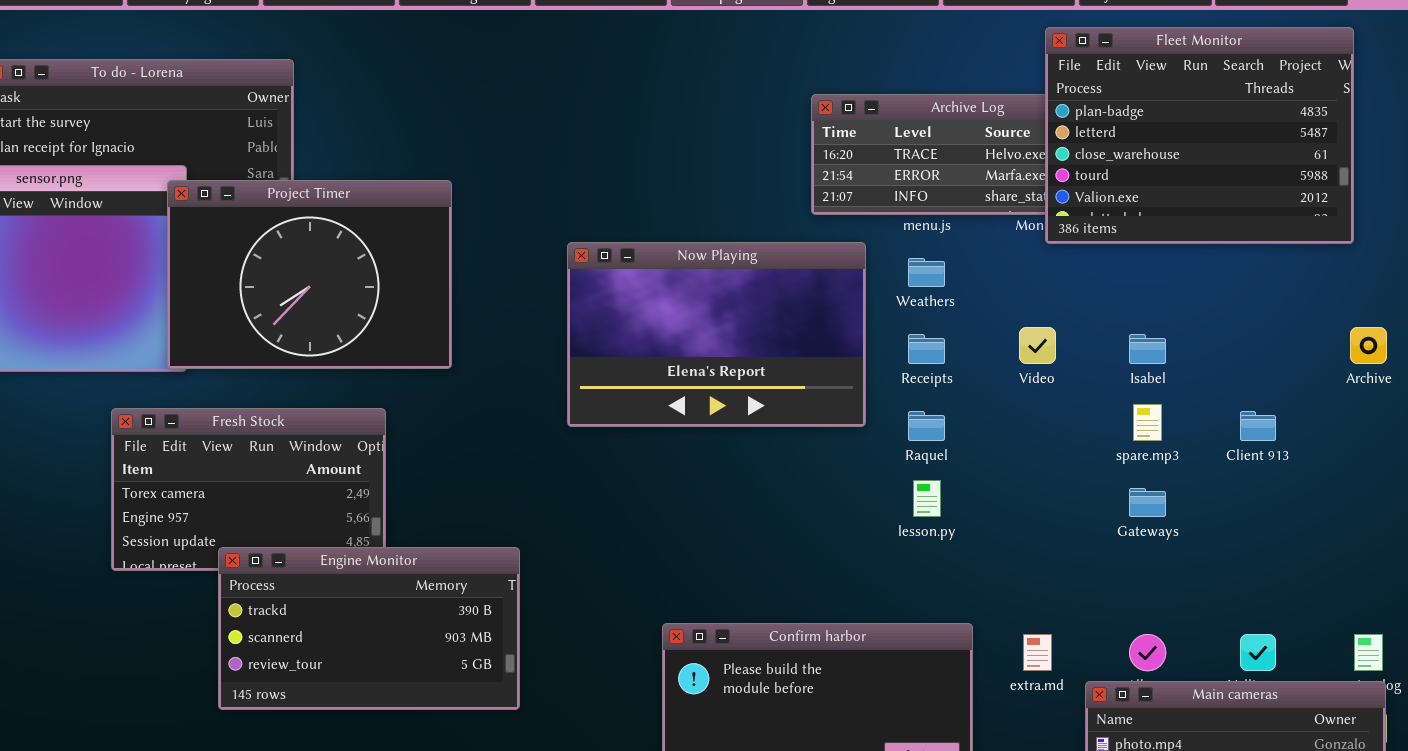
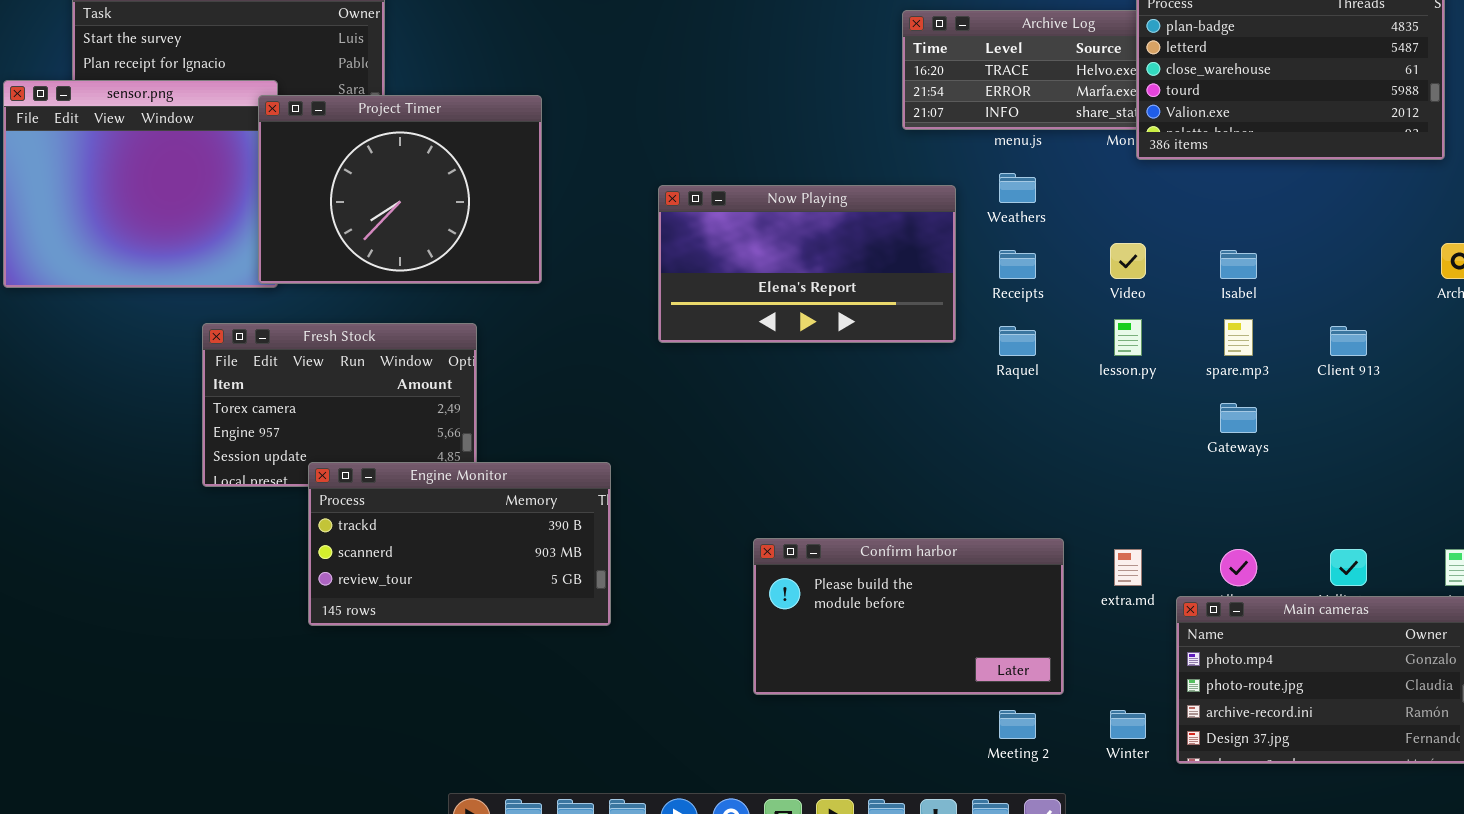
Now Playing: [567,242,866,427] -> [658,185,956,343], resized
lesson.py: [913,480,941,517] -> [1114,319,1142,356], moved

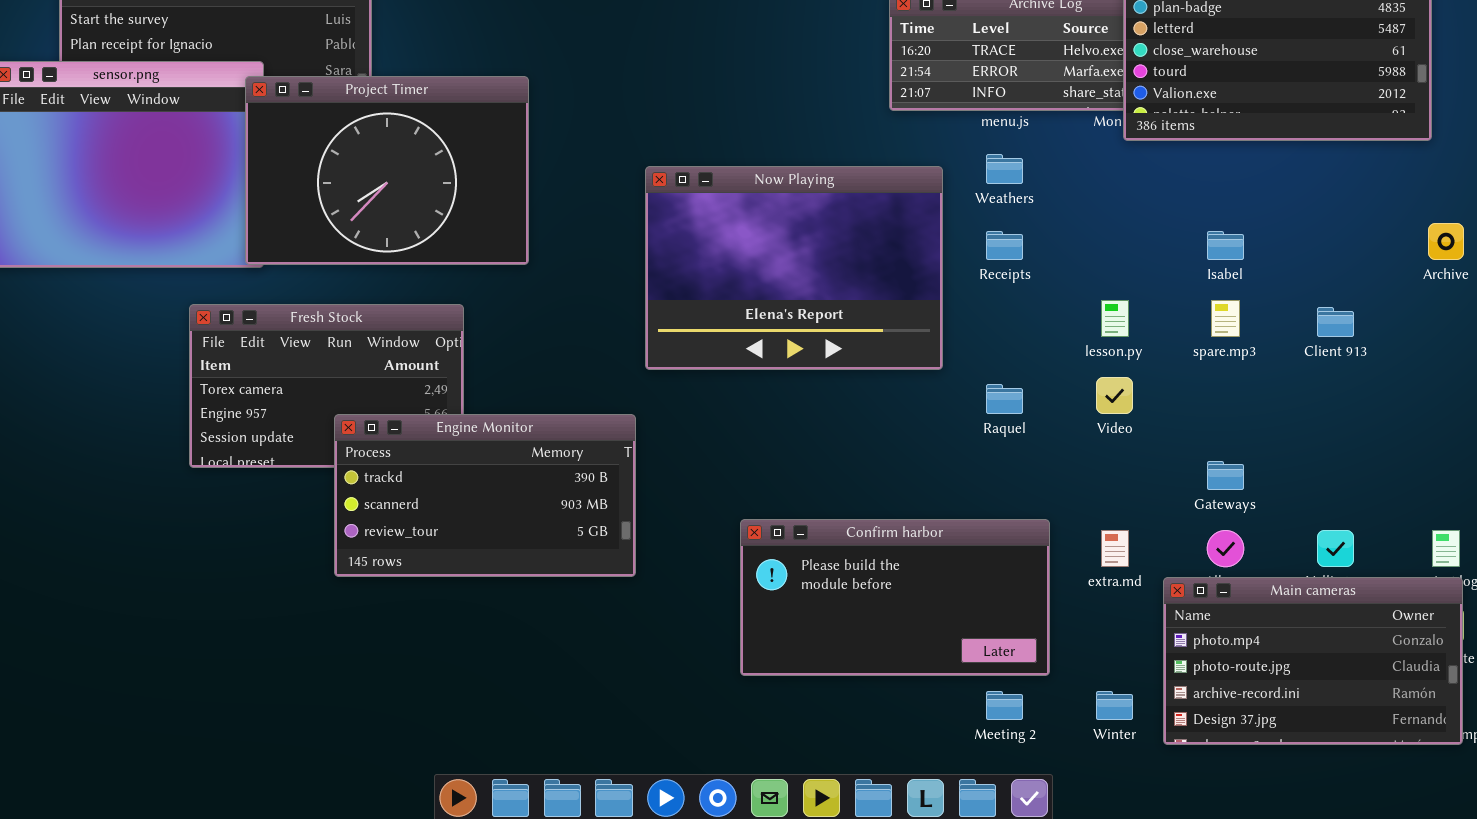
Now Playing: [658,185,956,343] -> [645,166,943,370], resized
Video: [1110,243,1146,279] -> [1096,377,1133,414], moved
Raquel: [999,326,1036,356] -> [986,384,1023,414], moved
Gateways: [1220,403,1257,433] -> [1207,461,1244,490], moved
Engine Monitor: [308,462,611,626] -> [334,414,636,577], moved

